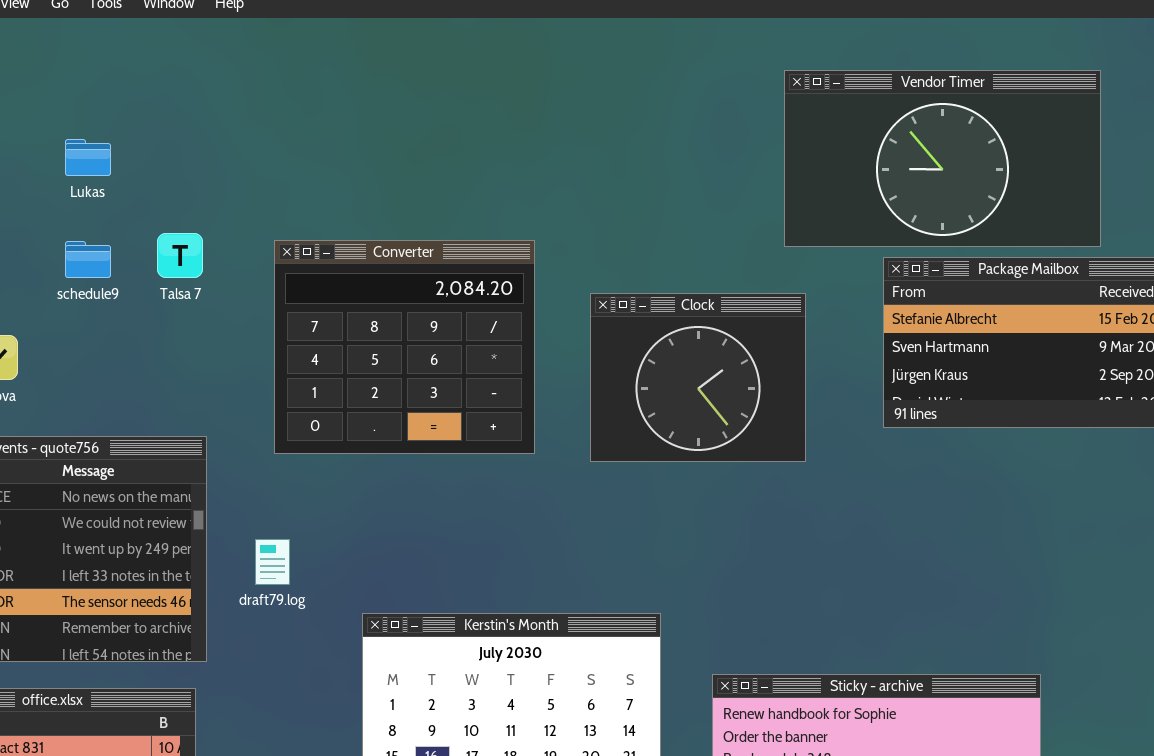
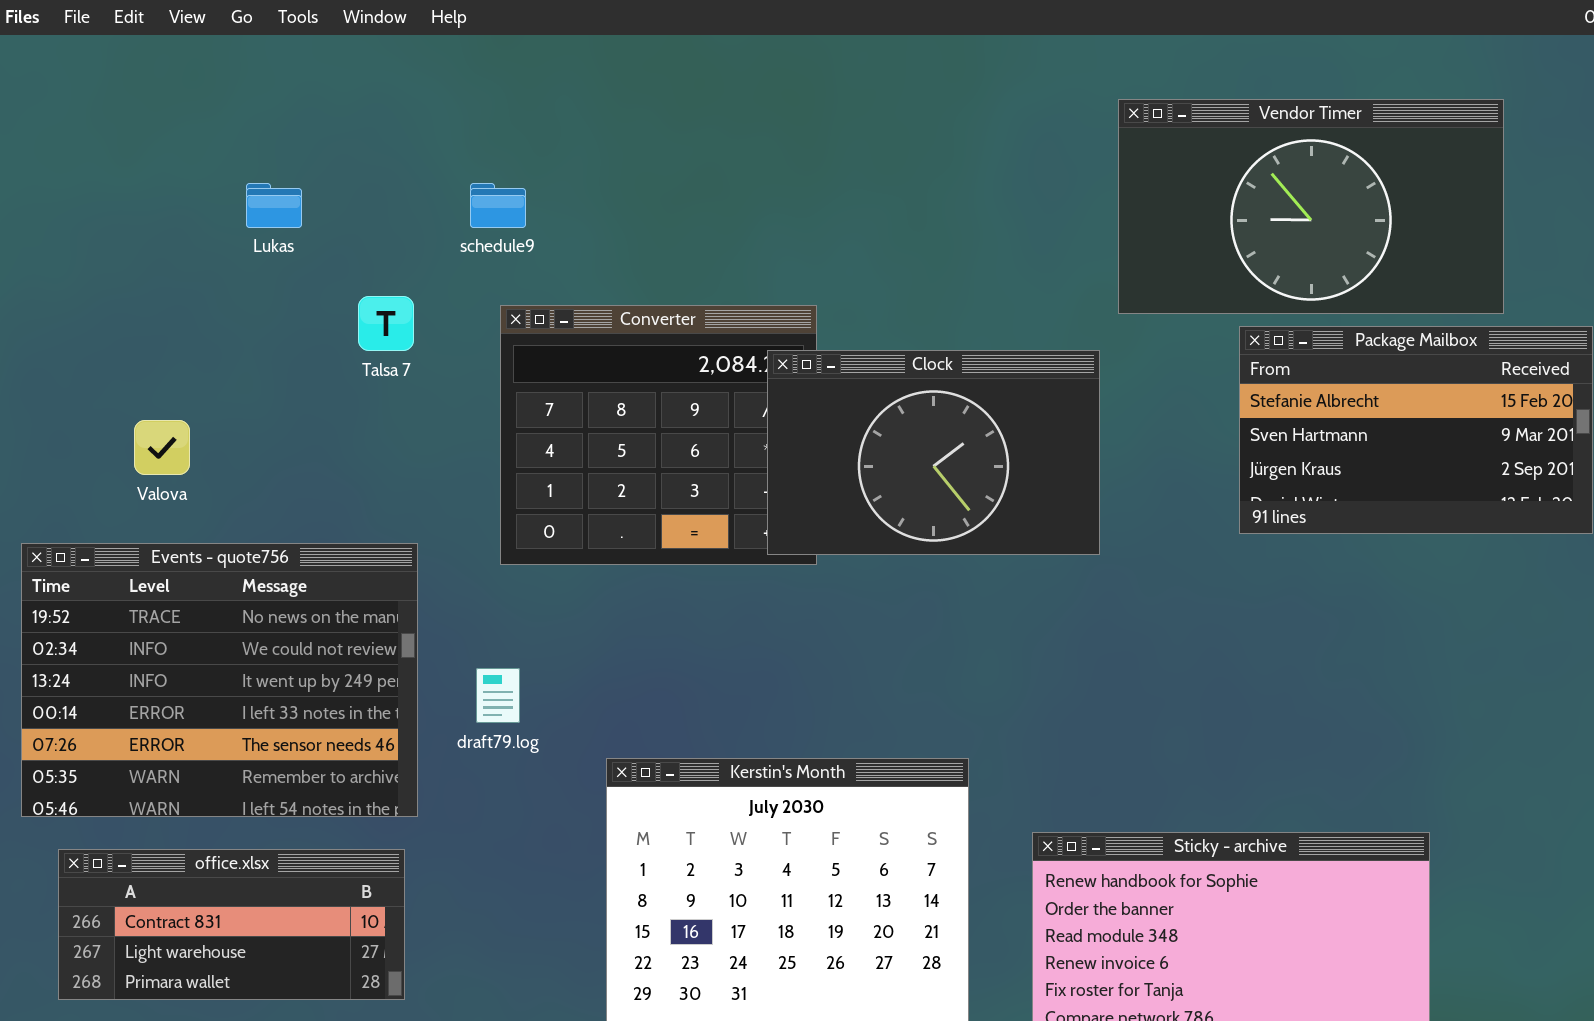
schedule9: [65,241,111,278] -> [470,183,526,228], moved
Clock: [590,293,806,462] -> [767,350,1100,555], moved, resized

